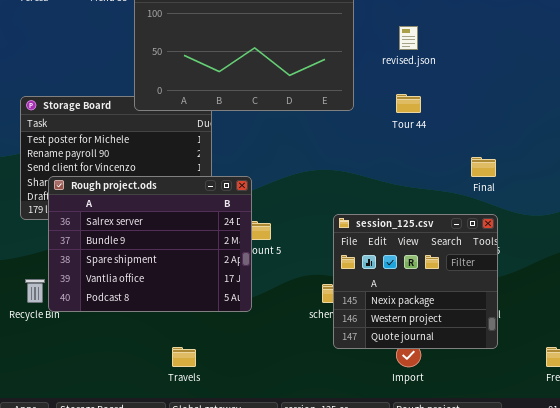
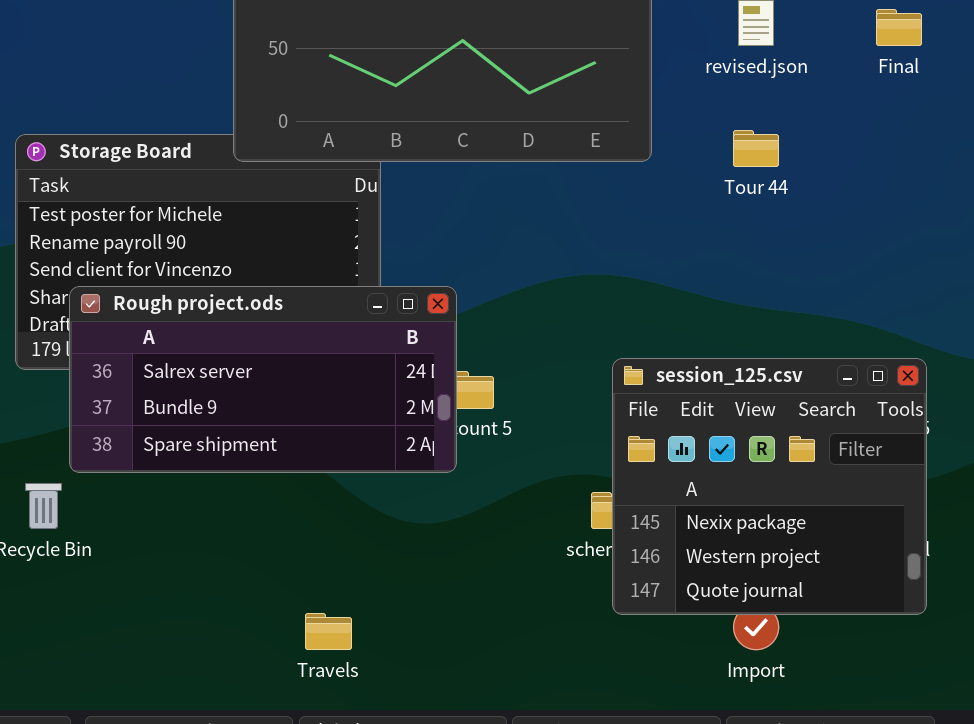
Final: [471,157,496,177] -> [876,9,922,46], moved
Rough project.ods: [48,176,252,312] -> [69,286,457,473], resized

